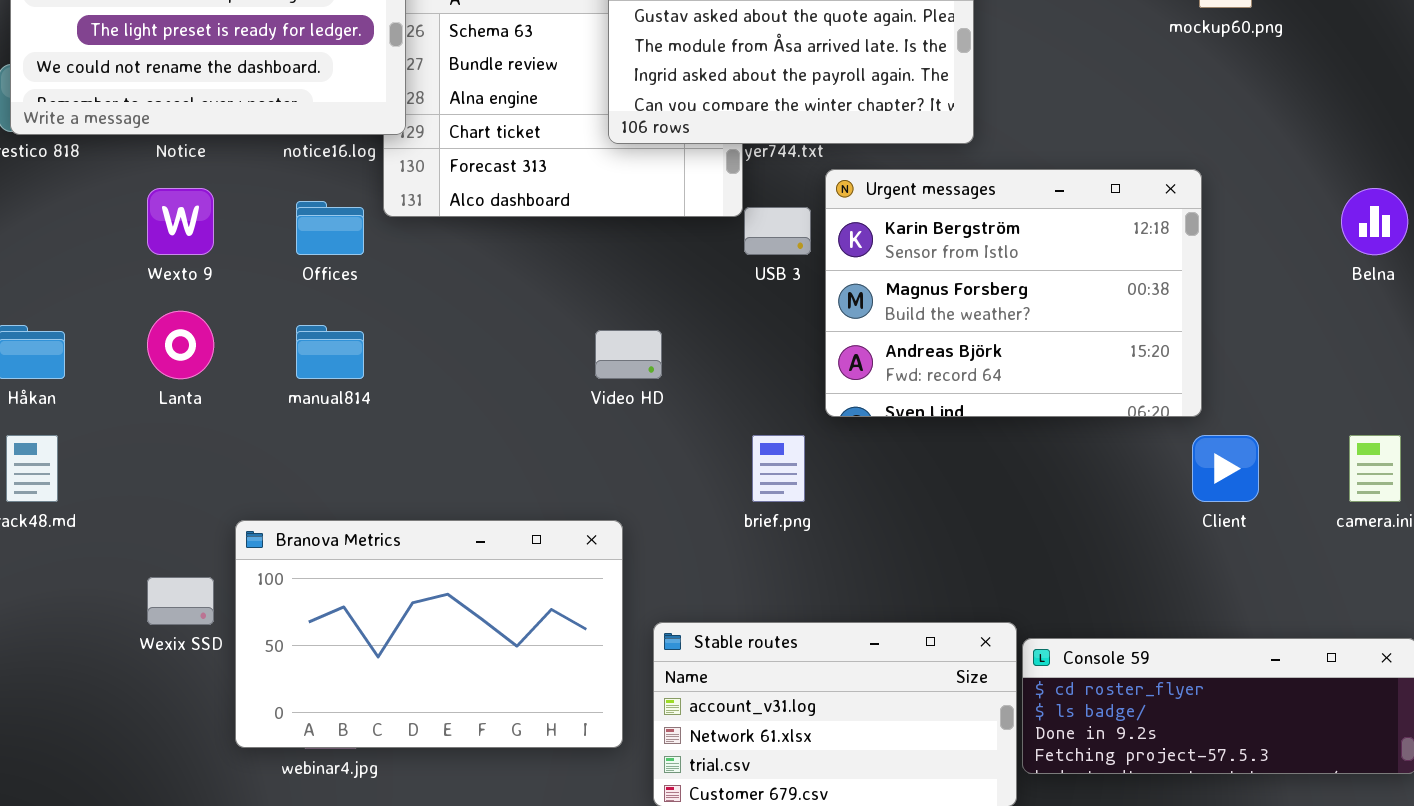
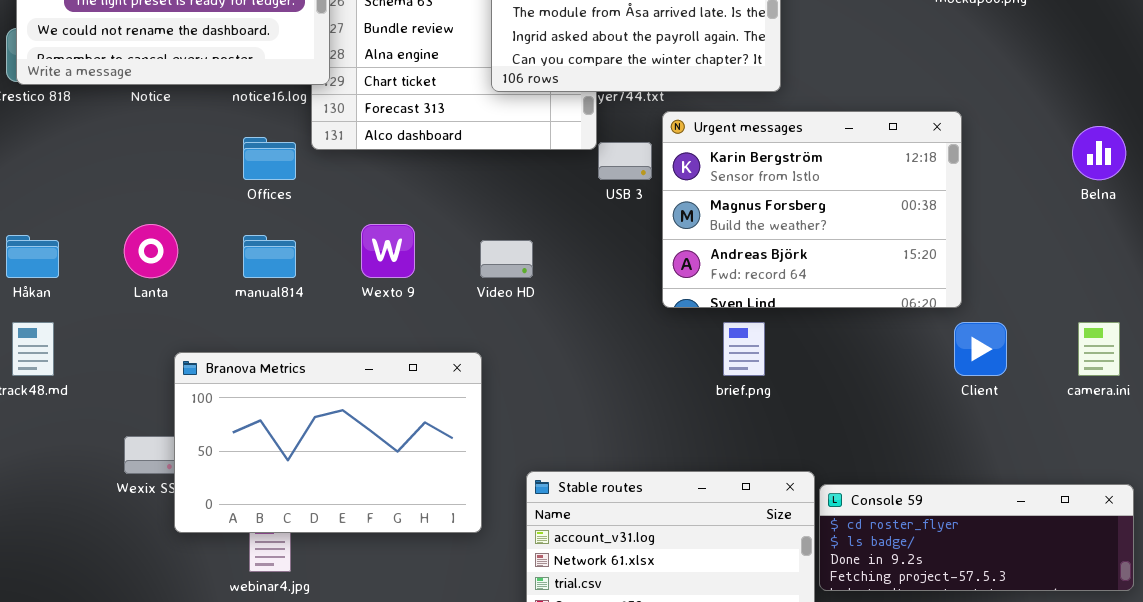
Wexto 9: [147,188,214,255] -> [361,224,415,278], moved
brief.png: [752,435,805,502] -> [723,322,765,376], moved
Branova Metrics: [235,520,623,748] -> [174,352,482,533], moved

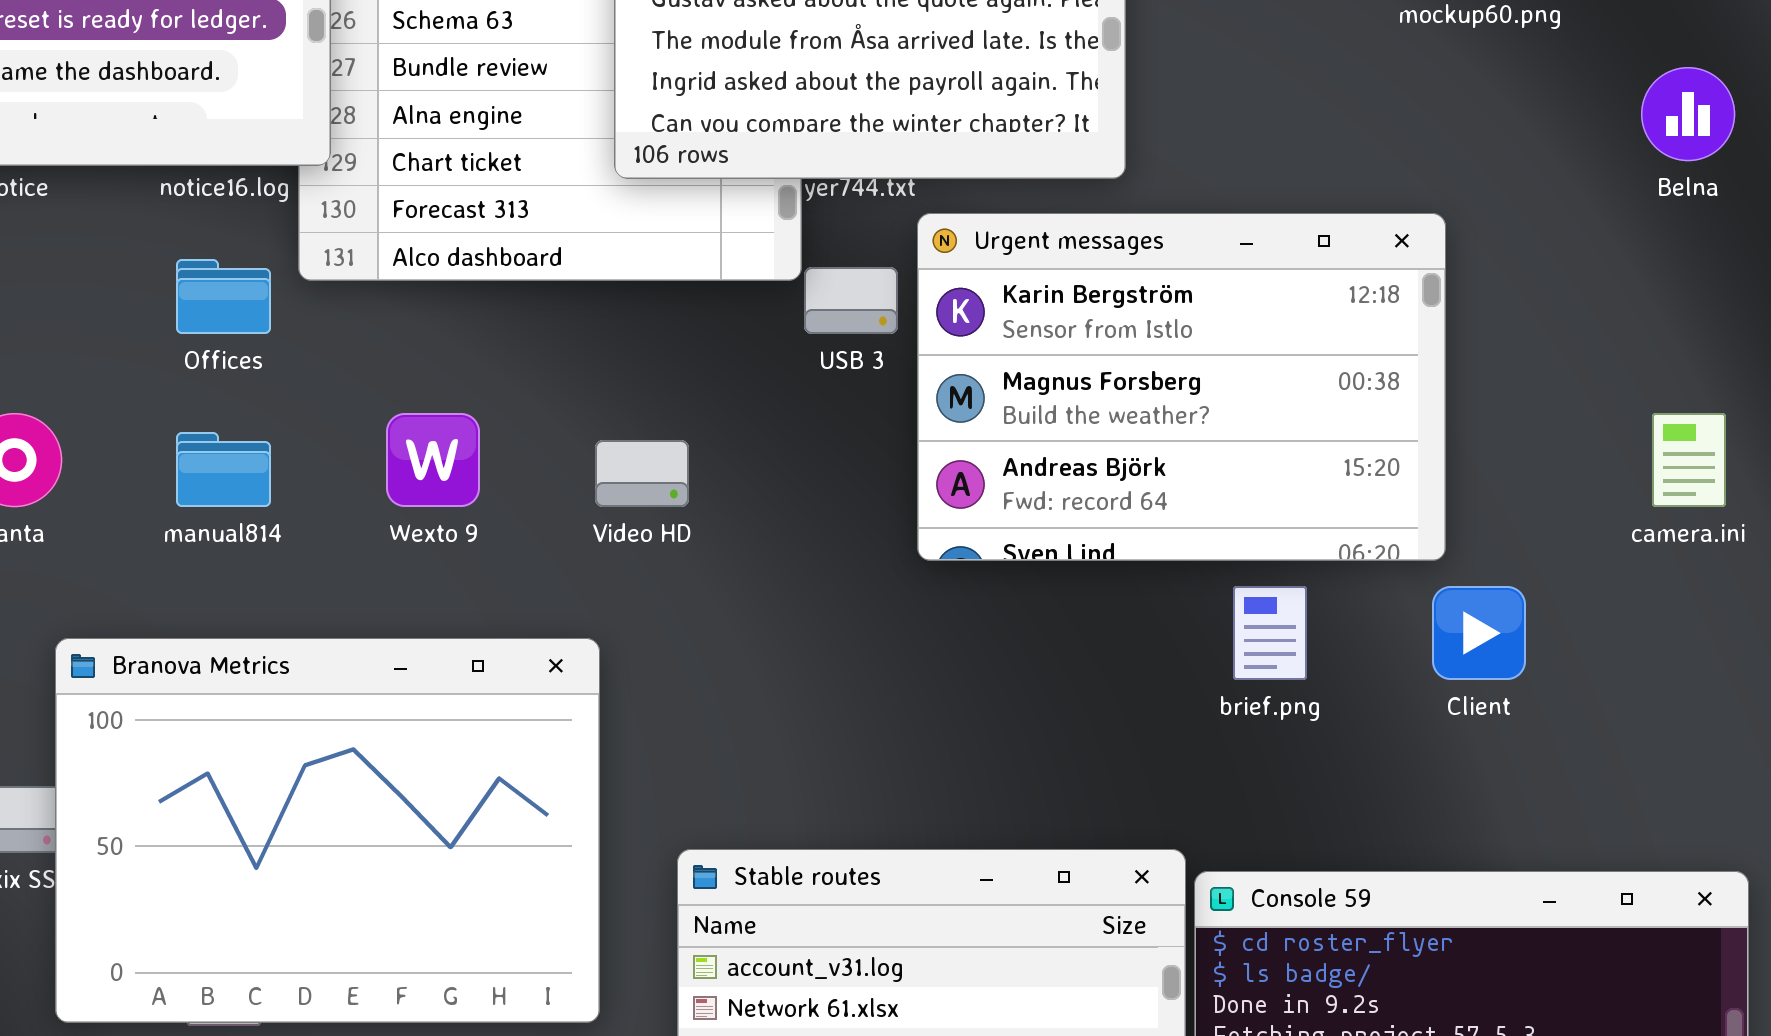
Belna: [1072,126,1126,180] -> [1641,67,1735,161], moved
brief.png: [723,322,765,376] -> [1233,586,1307,680], moved
camera.ini: [1078,322,1120,376] -> [1652,413,1726,507], moved
Branova Metrics: [174,352,482,533] -> [55,638,600,1023], resized

